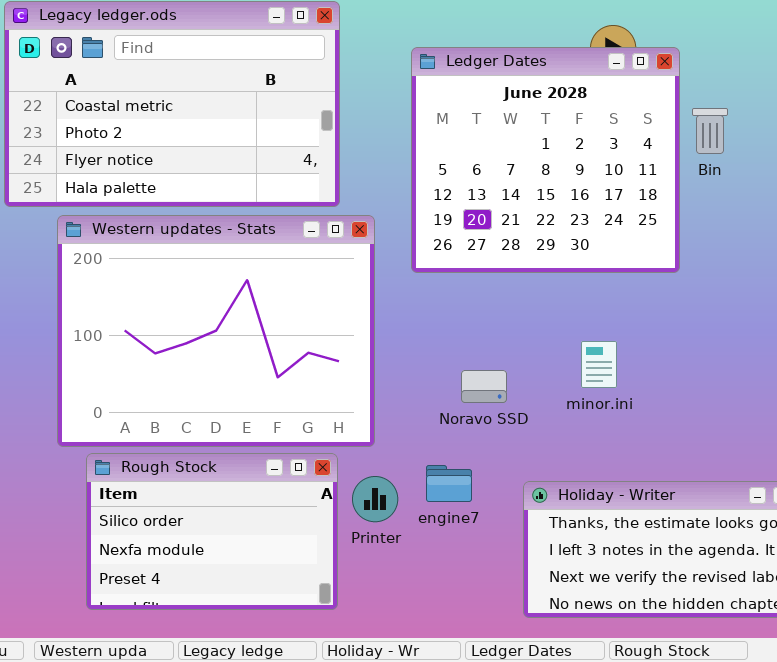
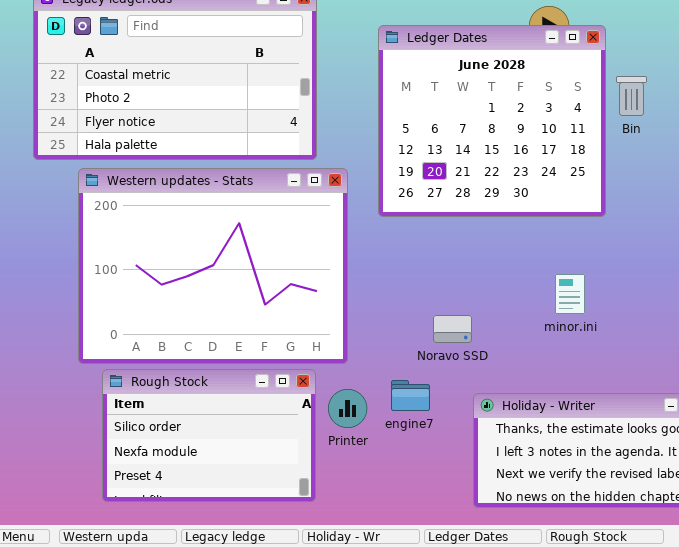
minor.ini: [581,341,617,388] -> [555,274,585,314], moved
Noravo SSD: [461,370,507,403] -> [433,315,472,343], moved

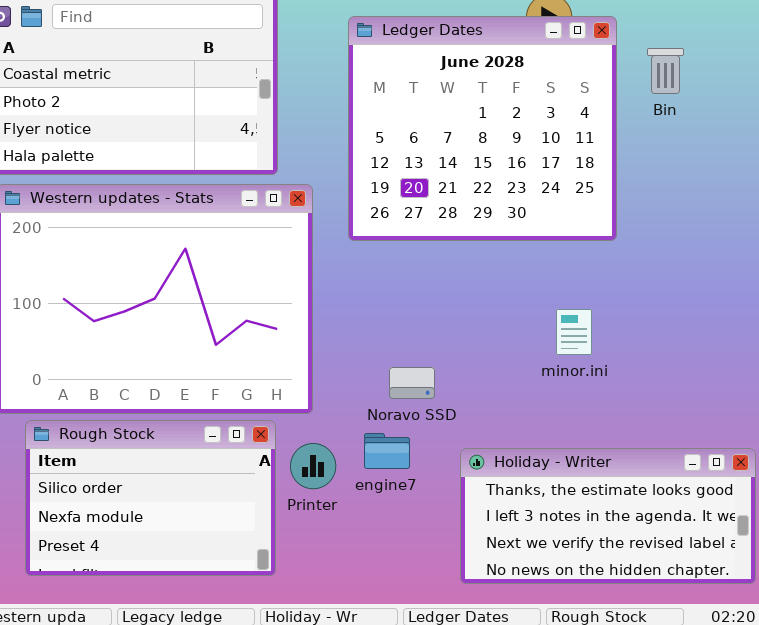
Bin: [616,76,647,116] -> [647,48,684,94], moved
Noravo SSD: [433,315,472,343] -> [389,367,435,399], moved

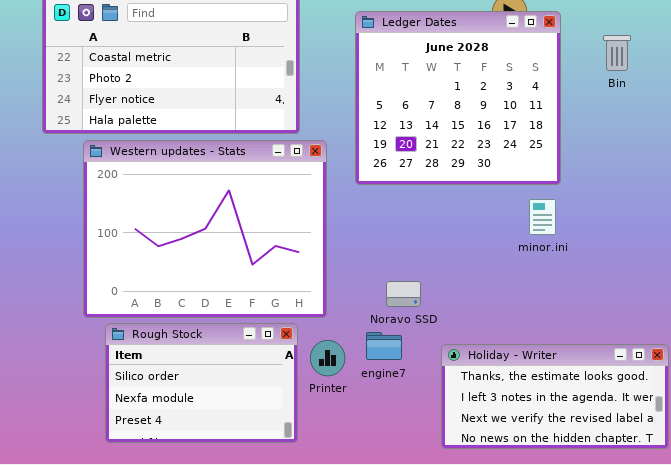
Bin: [647,48,684,94] -> [603,35,631,71], moved
minor.ini: [556,309,592,355] -> [529,199,556,235], moved

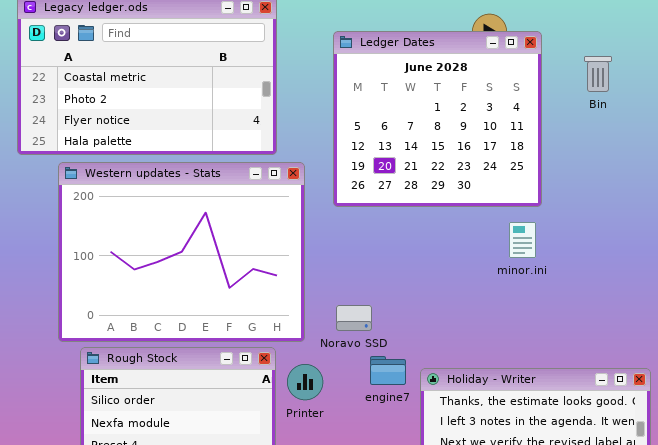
Noravo SSD: [386,281,421,307] -> [336,305,372,331], moved
engine7: [366,332,402,360] -> [370,356,406,385], moved

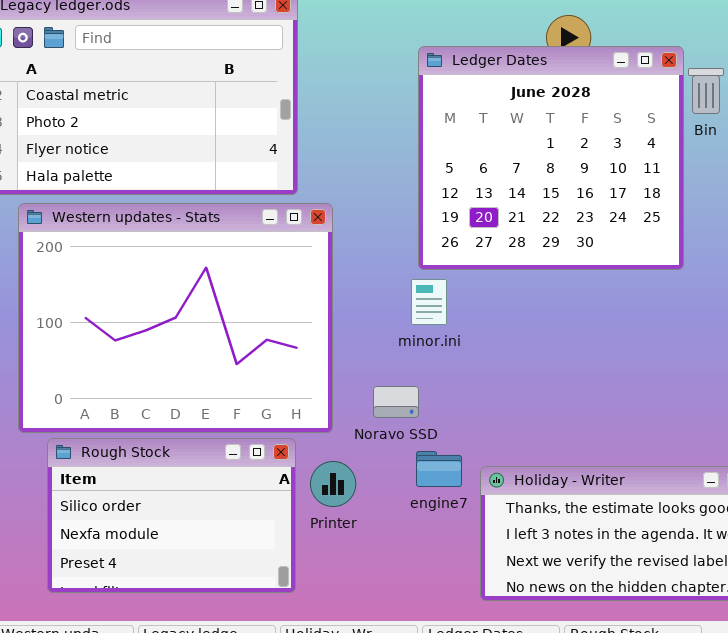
Ledger Dates: [333,31,542,207] -> [418,46,684,270], moved
minor.ini: [509,222,536,258] -> [411,279,447,325], moved

